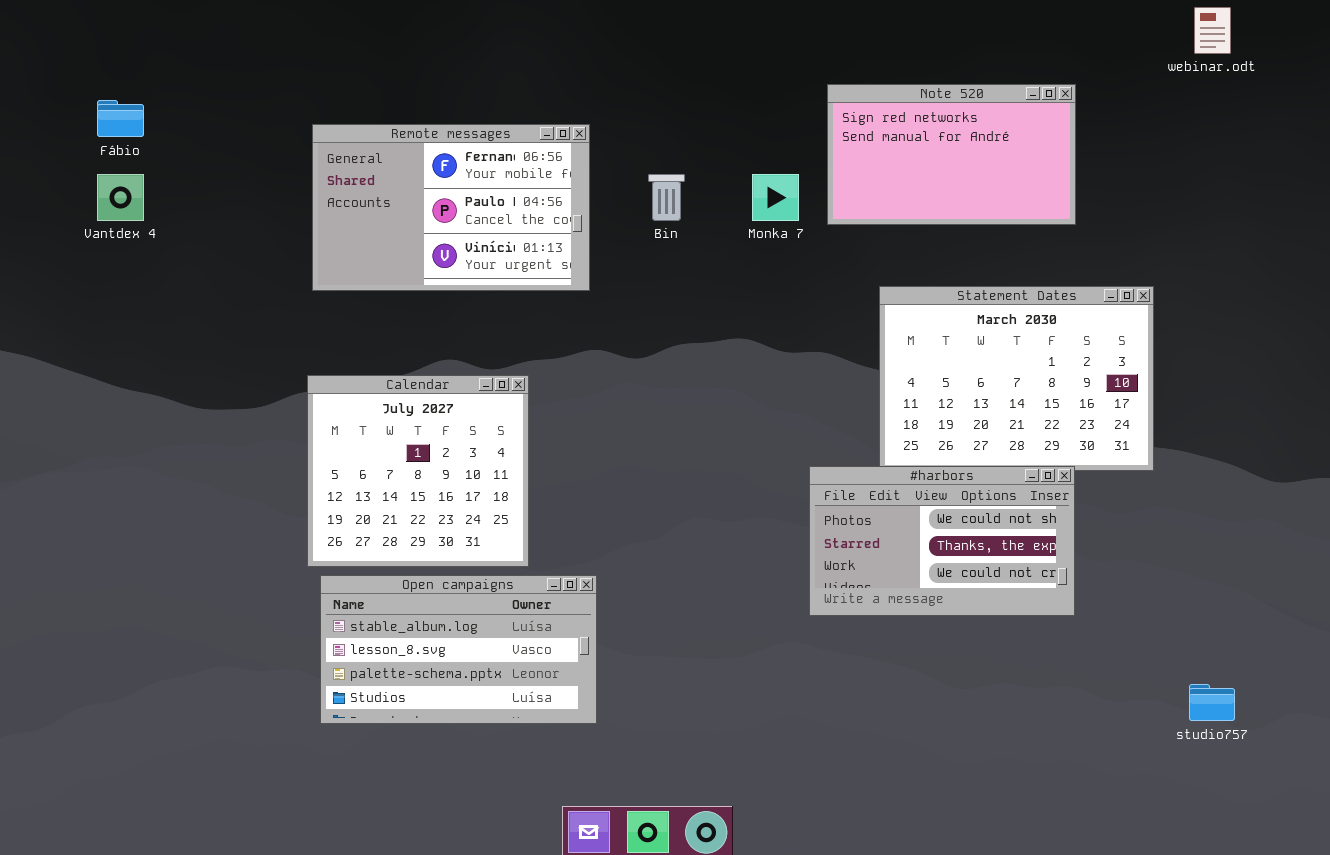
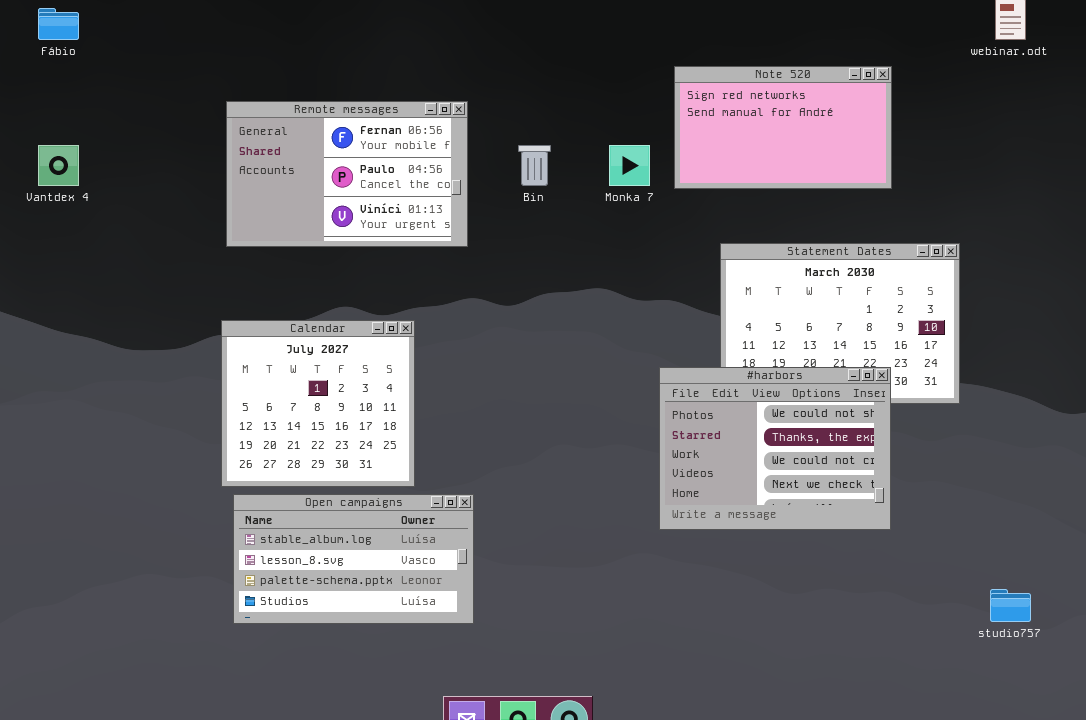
Fábio: [97,100,144,137] -> [38,8,79,40], moved
#harbors: [809,466,1075,616] -> [659,367,891,530], resized

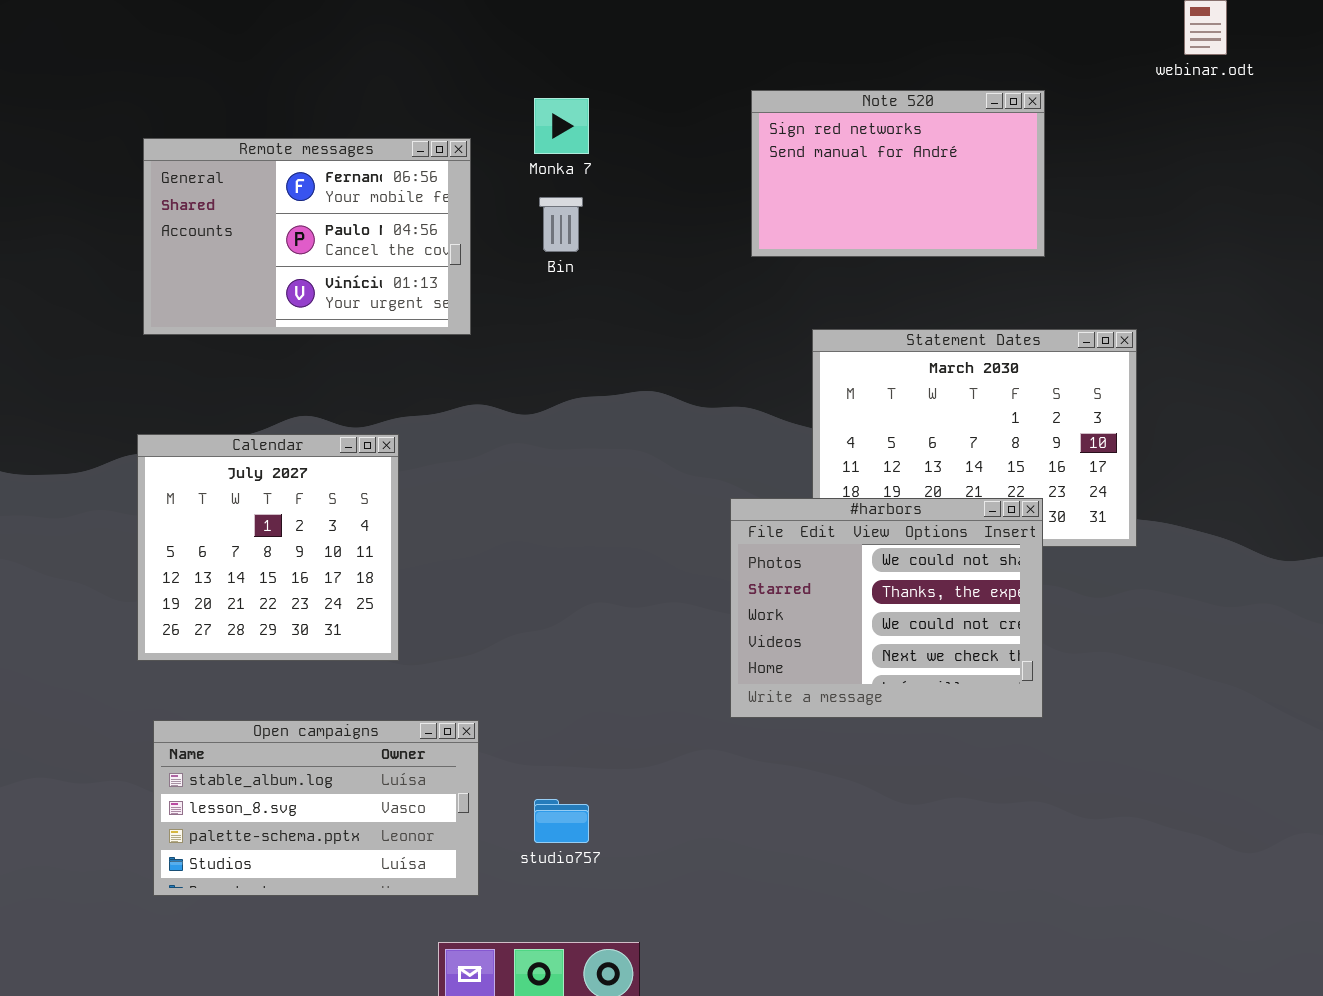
Monka 7: [609,145,650,186] -> [534,98,589,154], moved
Open campaigns: [233,494,474,624] -> [153,720,479,896], moved
studio757: [990,589,1031,622] -> [534,799,589,843], moved

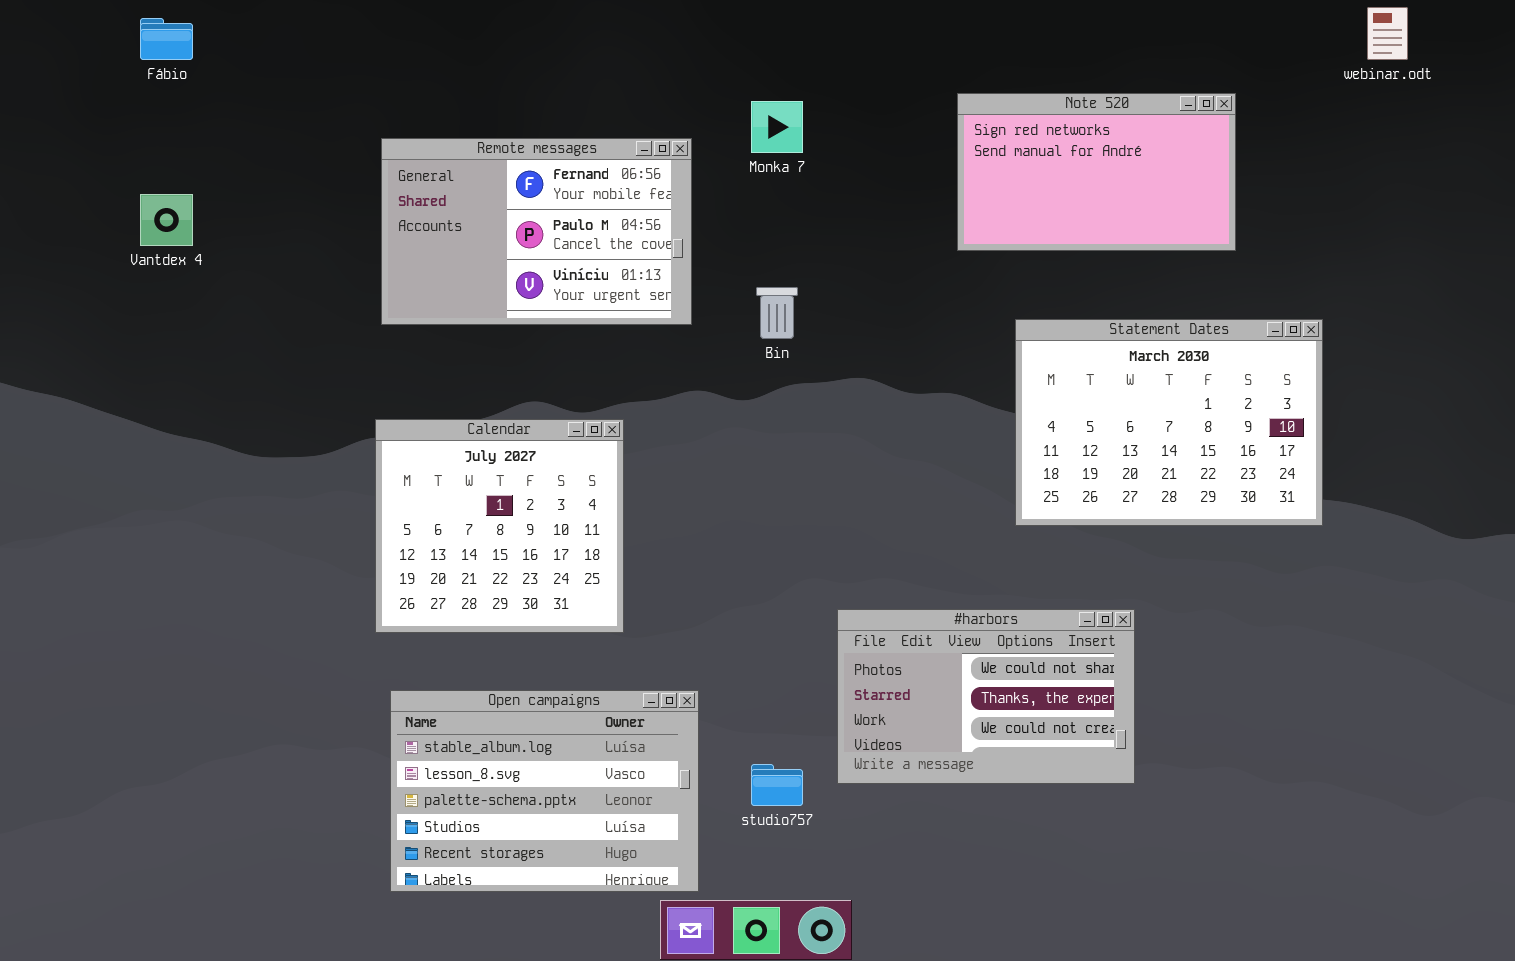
Bin: [539,197,583,252] -> [756,287,798,339], moved
#harbors: [730,498,1043,718] -> [837,609,1135,784], moved, resized
Open campaigns: [153,720,479,896] -> [390,690,699,892], resized

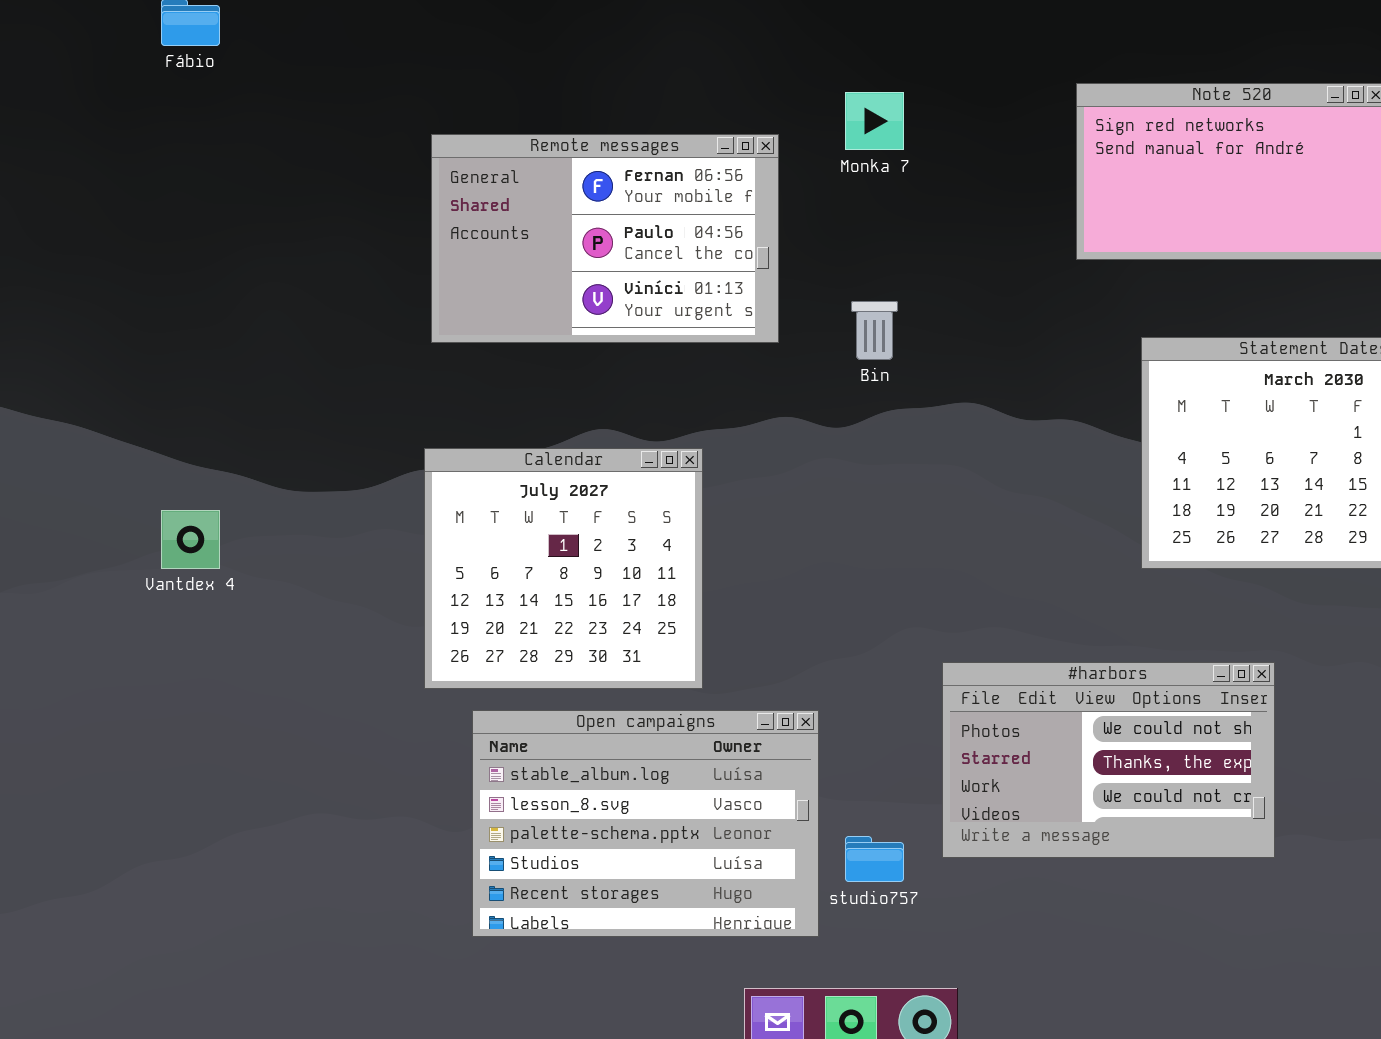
Vantdex 4: [140,194,193,246] -> [161,510,220,569], moved
Open campaigns: [390,690,699,892] -> [472,710,819,937], moved

